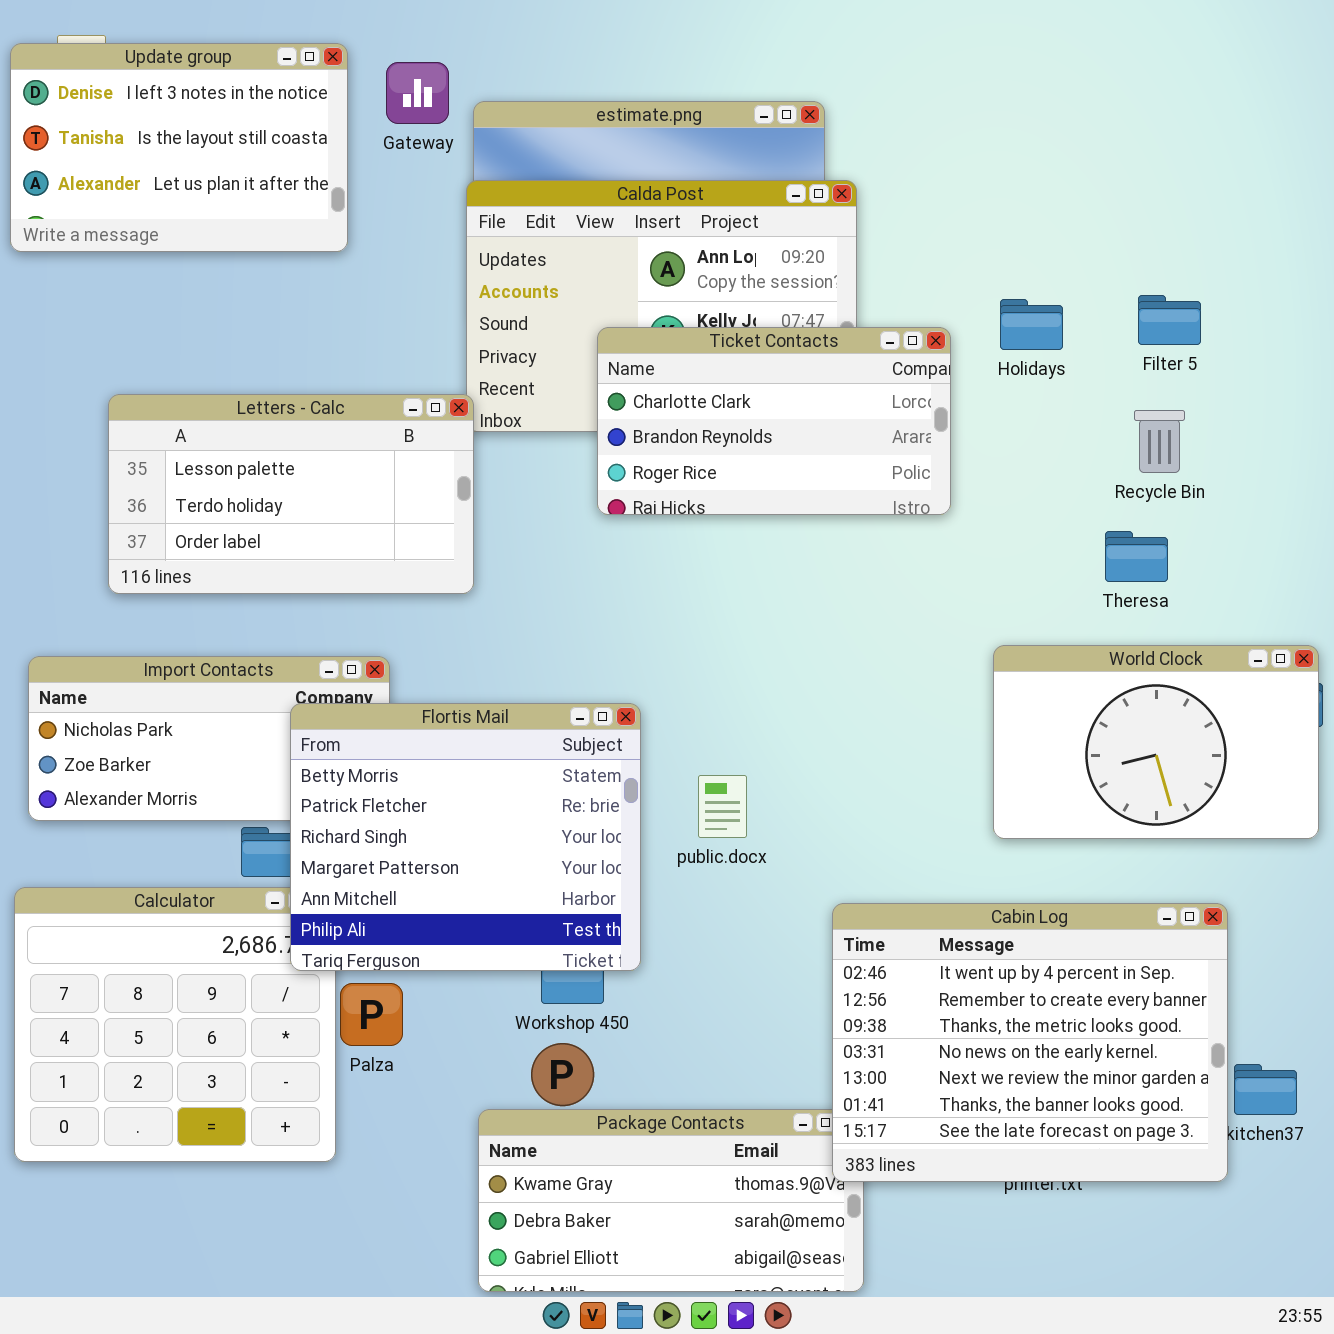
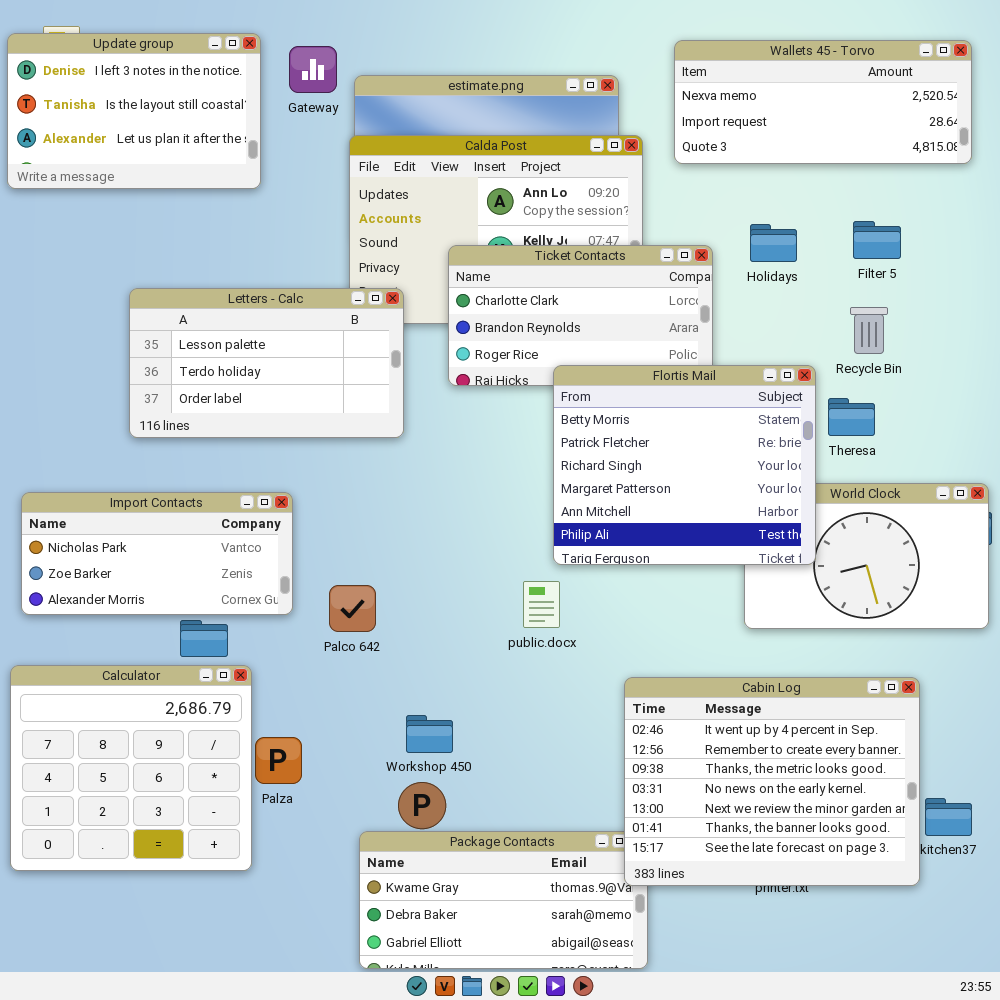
Wallets 45 - Torvo: none -> [674,40,972,164], opened
Letters - Calc: [108,394,474,594] -> [129,288,404,438], moved
Flortis Mail: [290,703,641,971] -> [553,365,816,565], moved

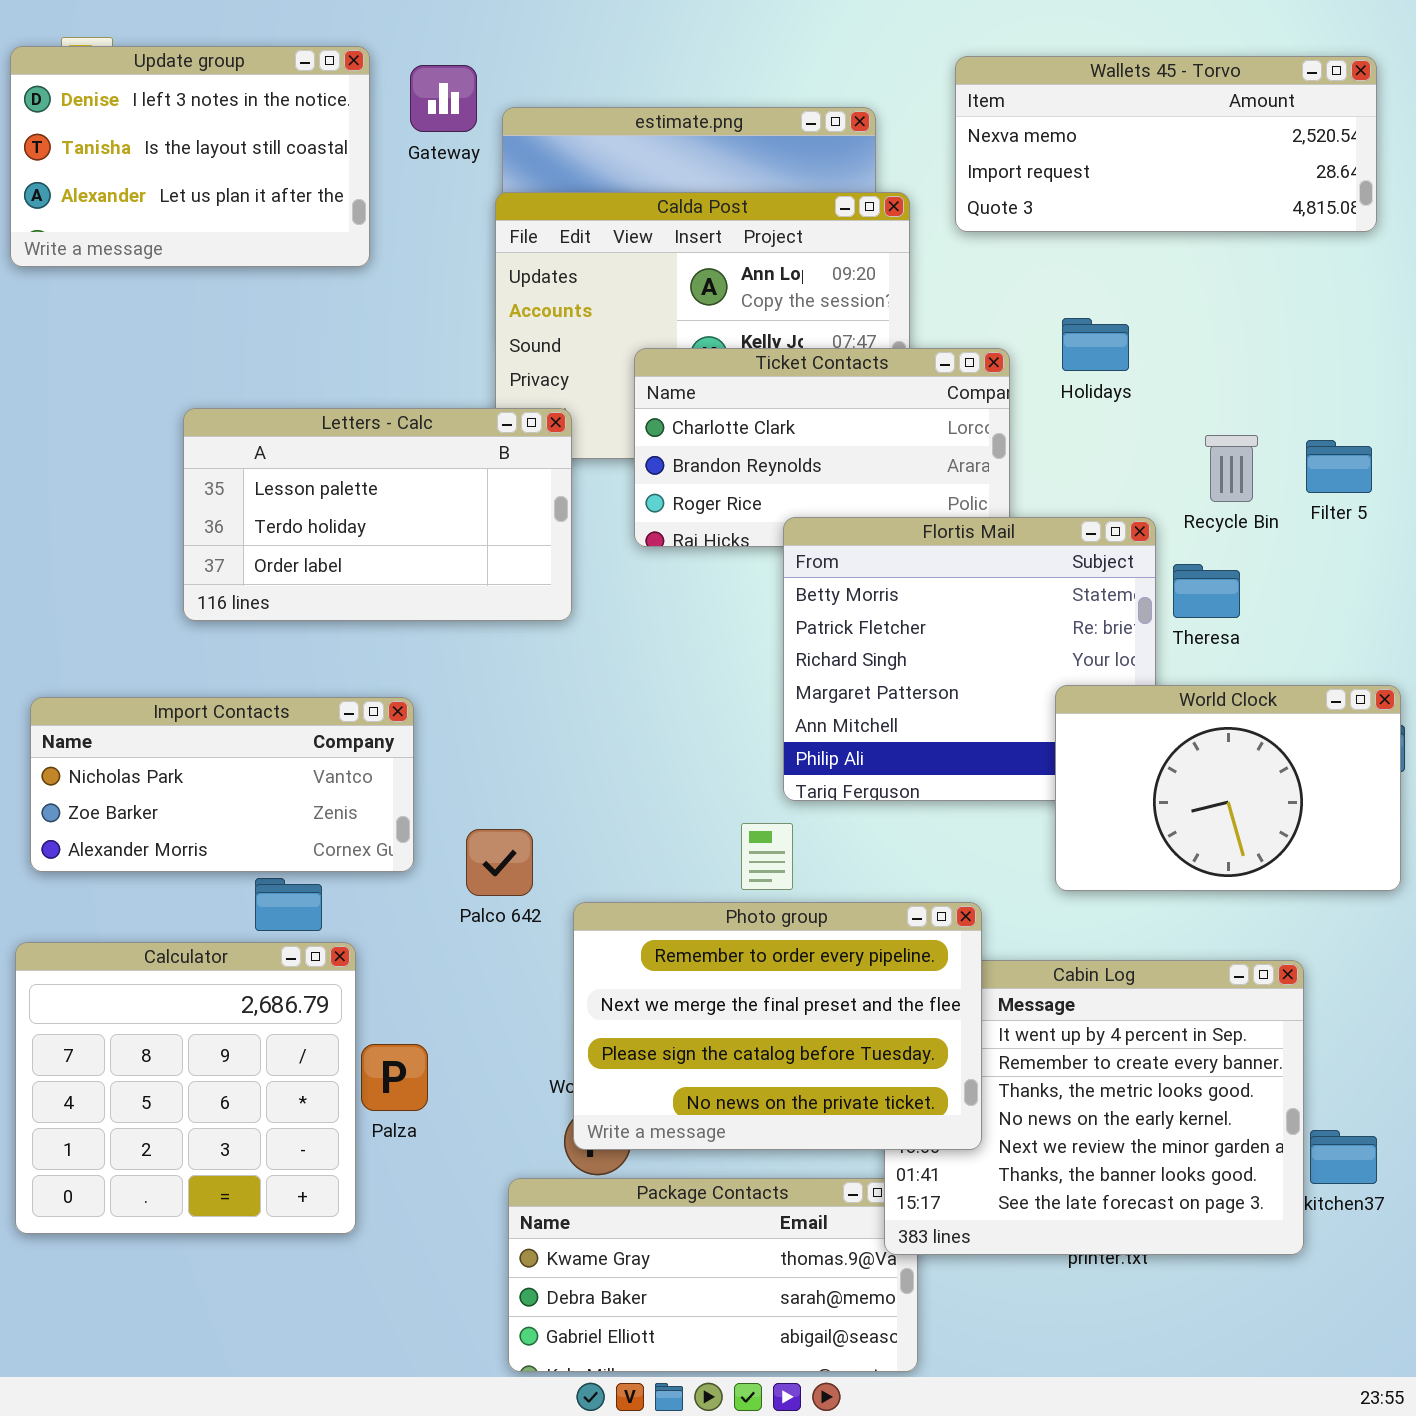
Filter 5: [853,221,901,259] -> [1306,440,1372,493], moved
World Clock: [744,483,989,629] -> [1055,685,1401,891], raised
Photo group: none -> [573,902,982,1150], opened

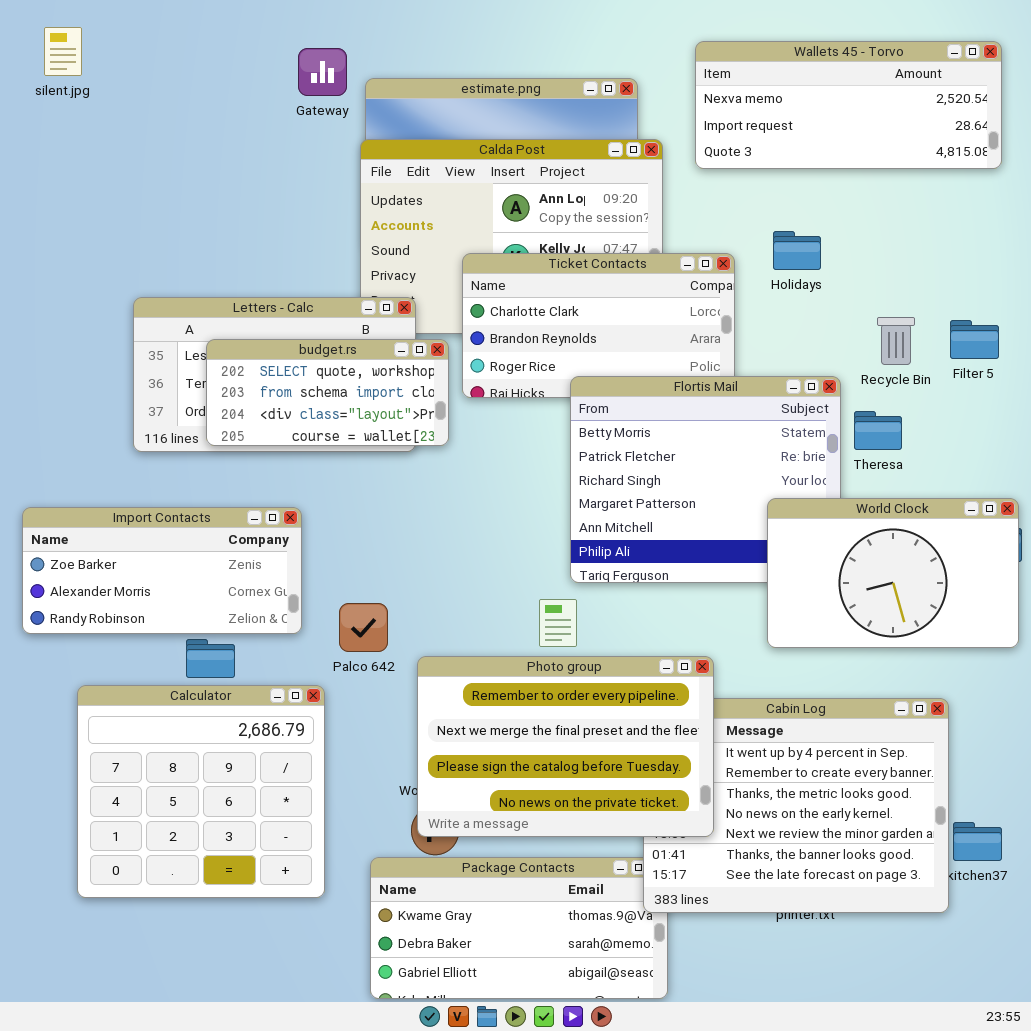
Update group: [10,46,370,267] -> none, closed
budget.rs: none -> [206,339,449,446], opened
Import Contacts: [30,697,414,872] -> [22,507,302,634], scrolled down 1 row
Calculator: [15,942,356,1234] -> [77,685,325,898], moved

